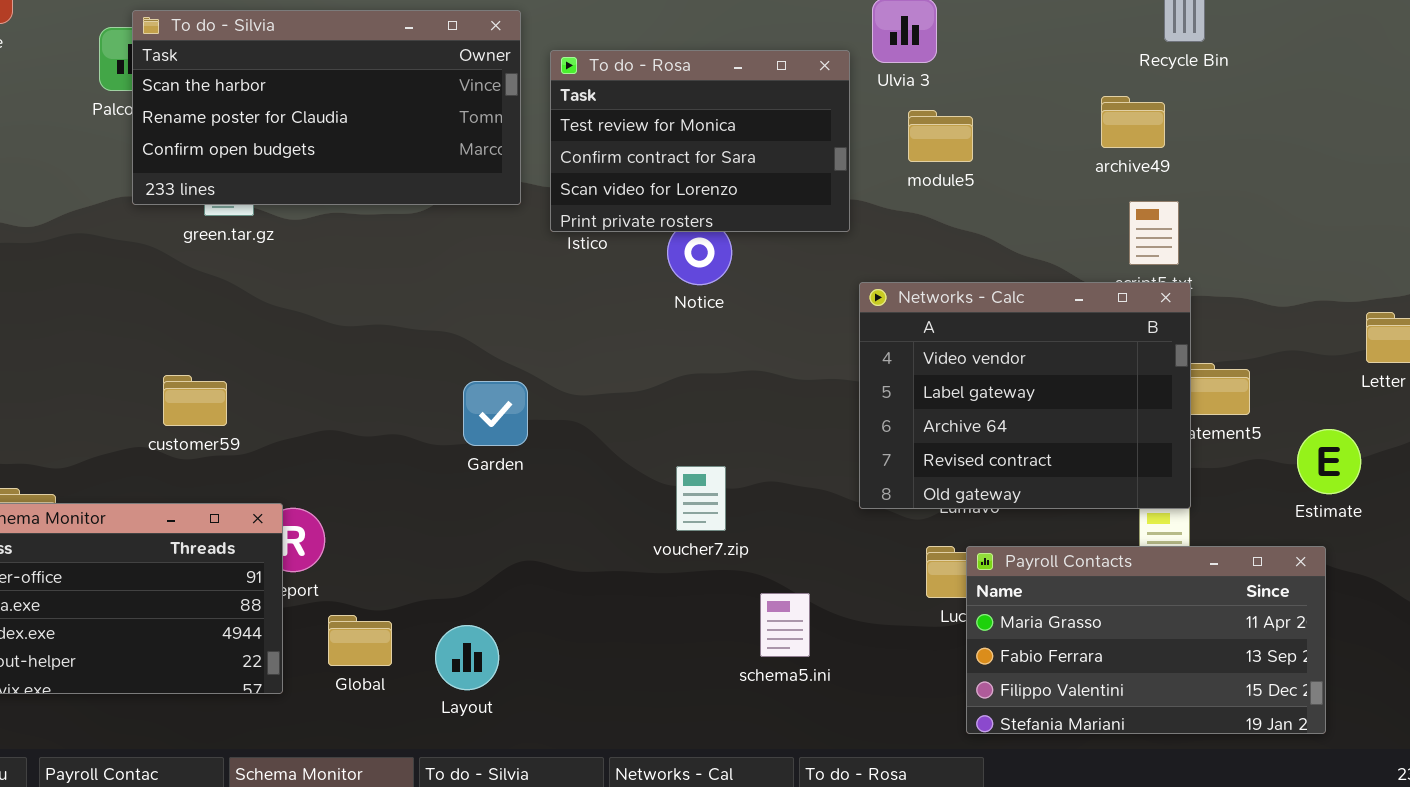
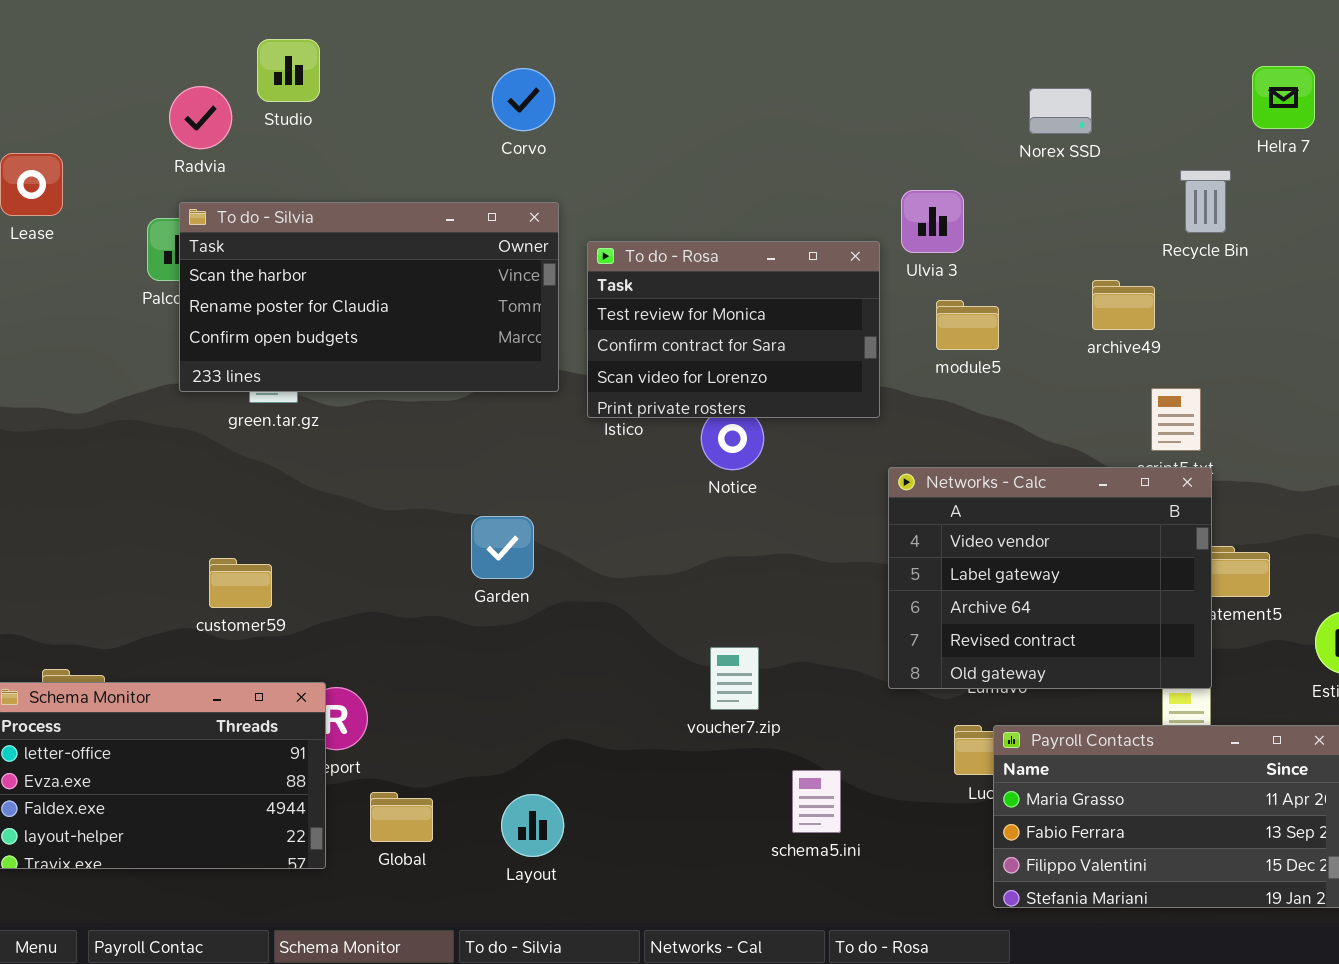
archive49: [1101,96,1165,148] -> [1092,280,1155,330], moved
Garden: [463,381,528,446] -> [471,516,534,579], moved
Layout: [435,625,499,690] -> [501,794,564,857], moved

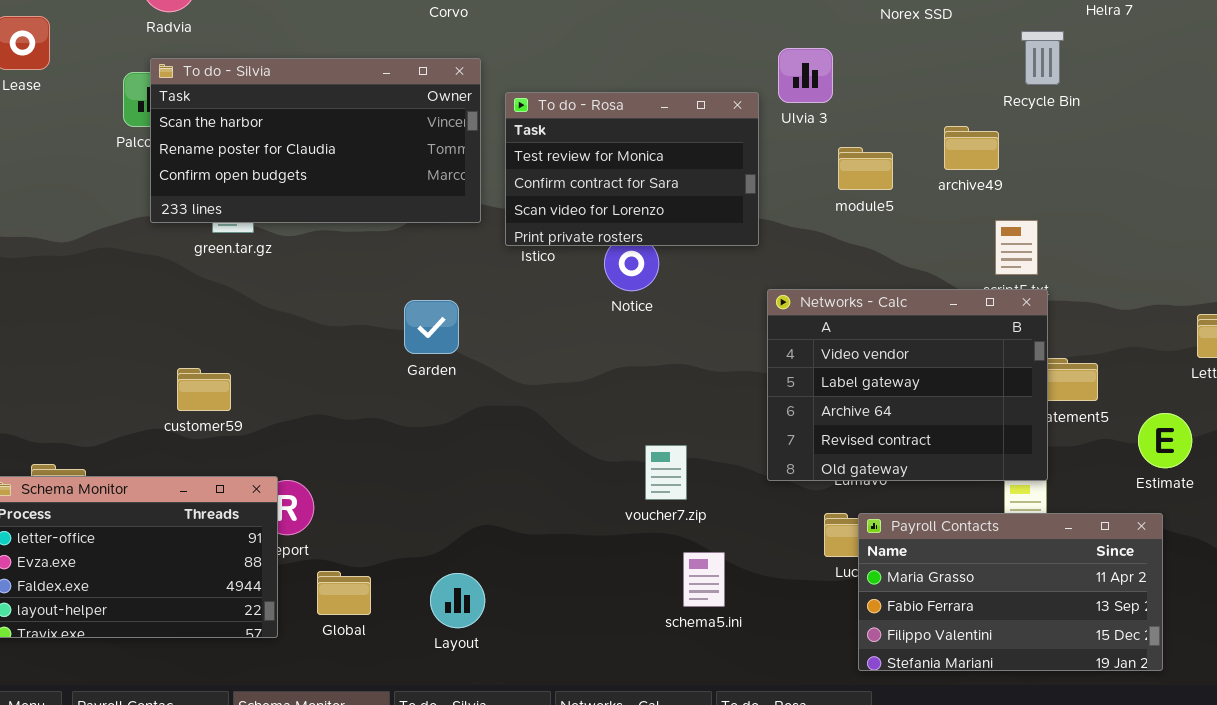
module5: [936,300,999,350] -> [838,147,893,190], moved
Garden: [471,516,534,579] -> [404,300,459,354], moved
voucher7.zip: [710,647,759,710] -> [645,445,687,500], moved

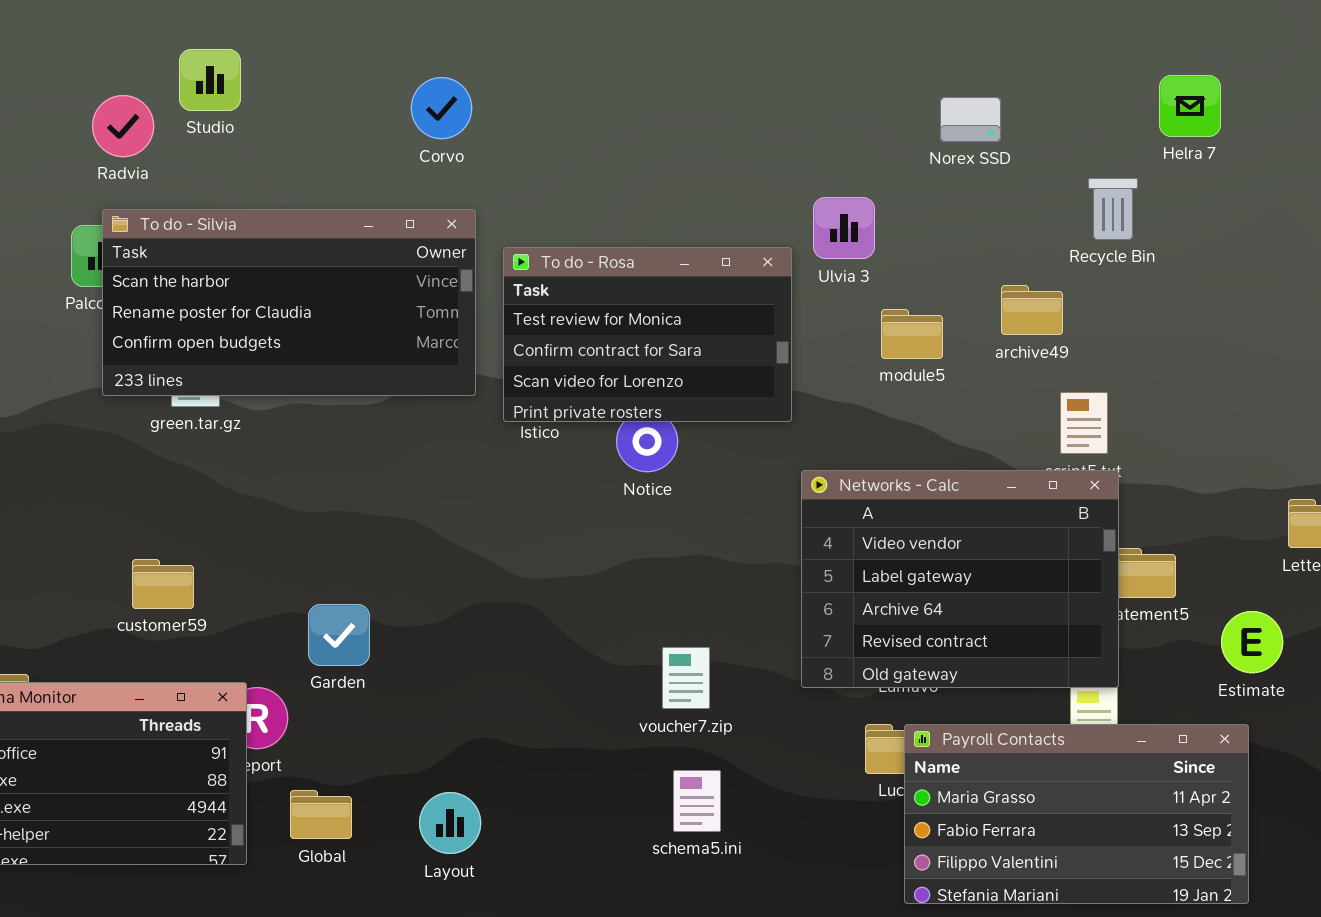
Garden: [404,300,459,354] -> [308,604,370,666], moved
schema5.ini: [683,552,725,607] -> [673,770,721,832], moved

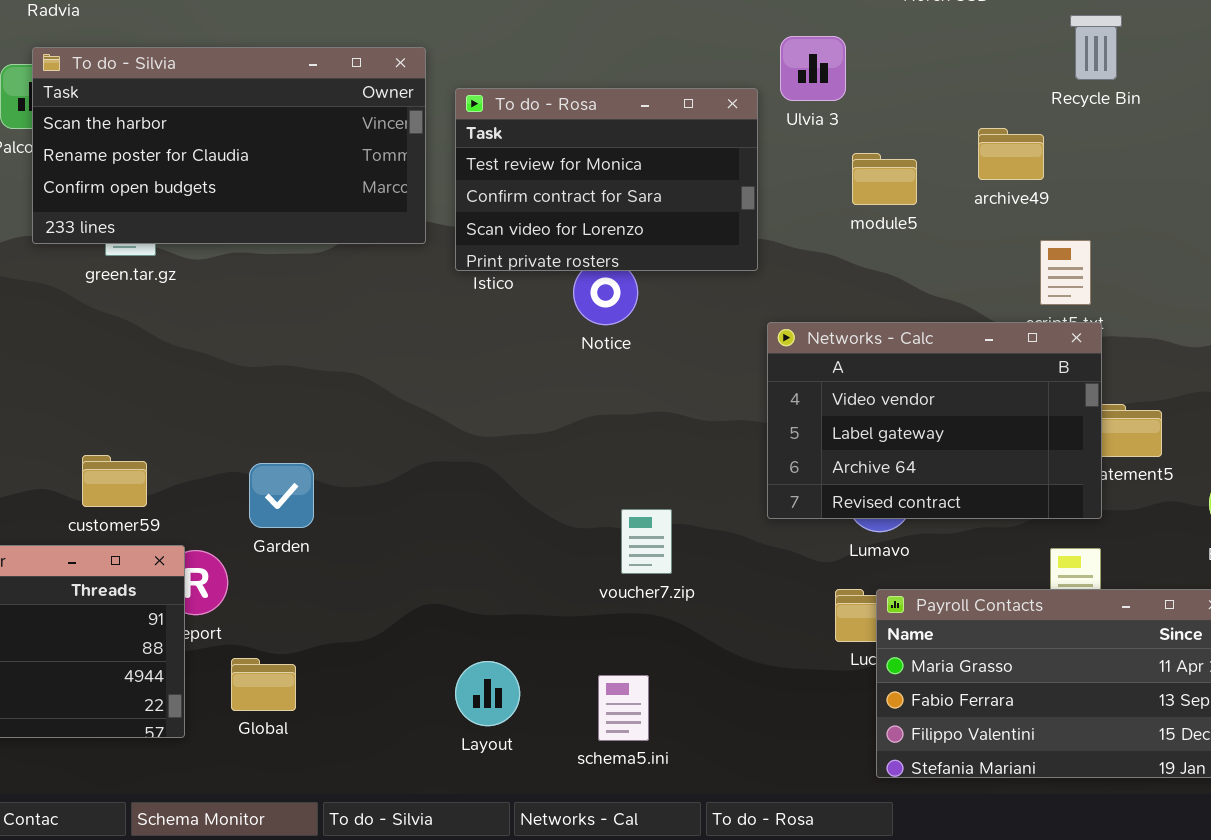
Networks - Calc: [801,470,1119,688] -> [767,322,1102,519], resized
customer59: [132,559,194,609] -> [82,455,147,507], moved
schema5.ini: [673,770,721,832] -> [598,675,649,741], moved
Layout: [419,792,481,854] -> [455,661,520,726], moved

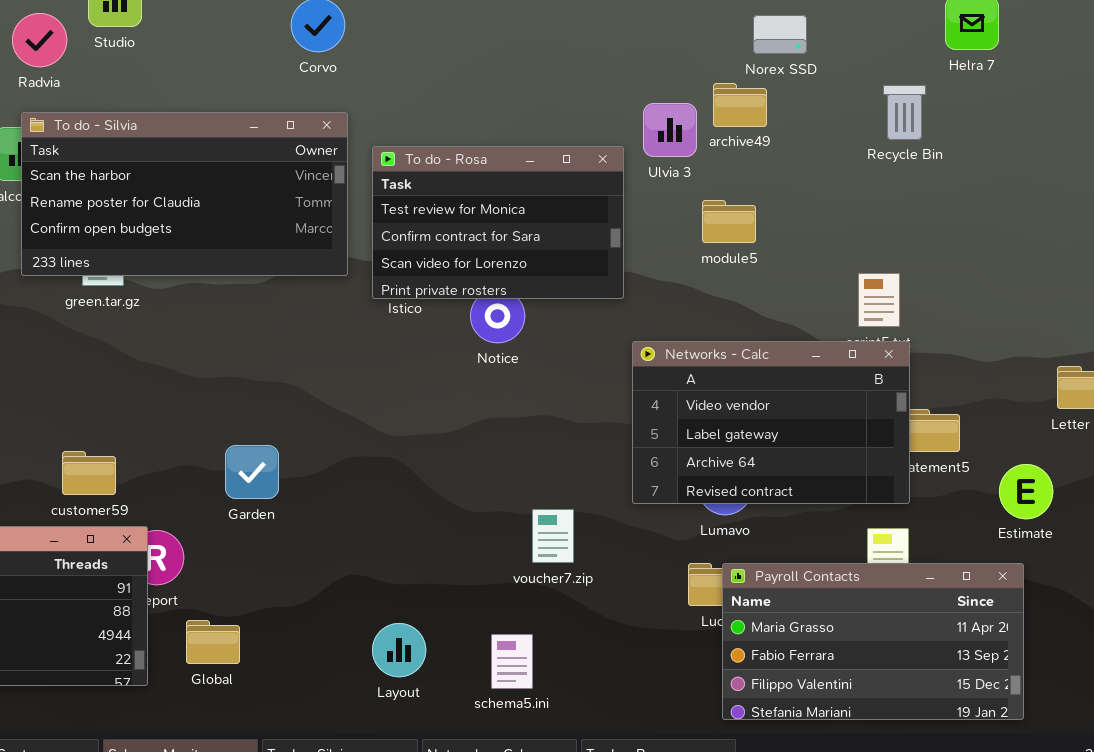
archive49: [978,128,1044,180] -> [713,83,767,127], moved
Garden: [249,463,314,528] -> [225,445,279,499], moved
voucher7.zip: [621,509,672,574] -> [532,509,574,563], moved

